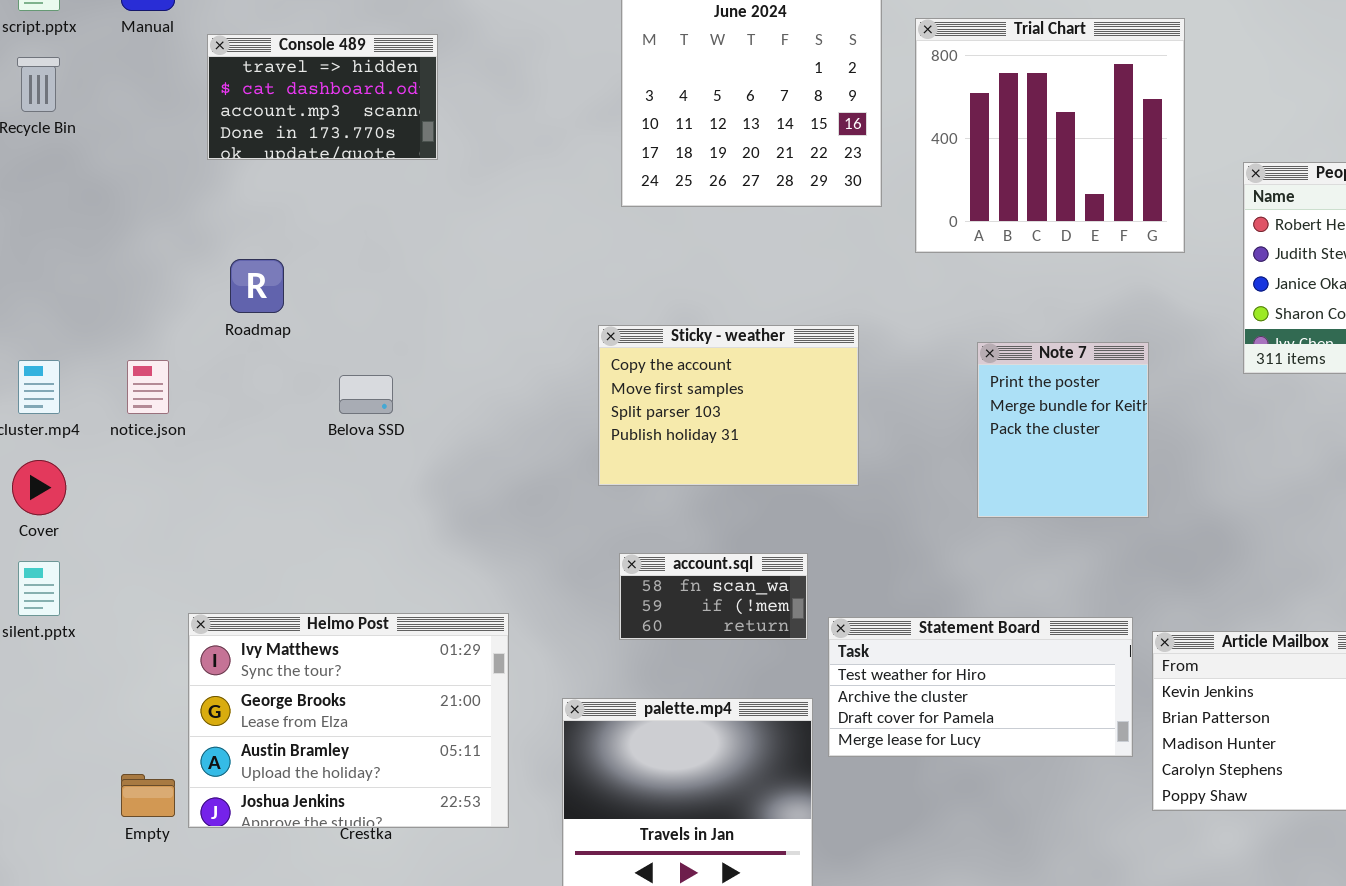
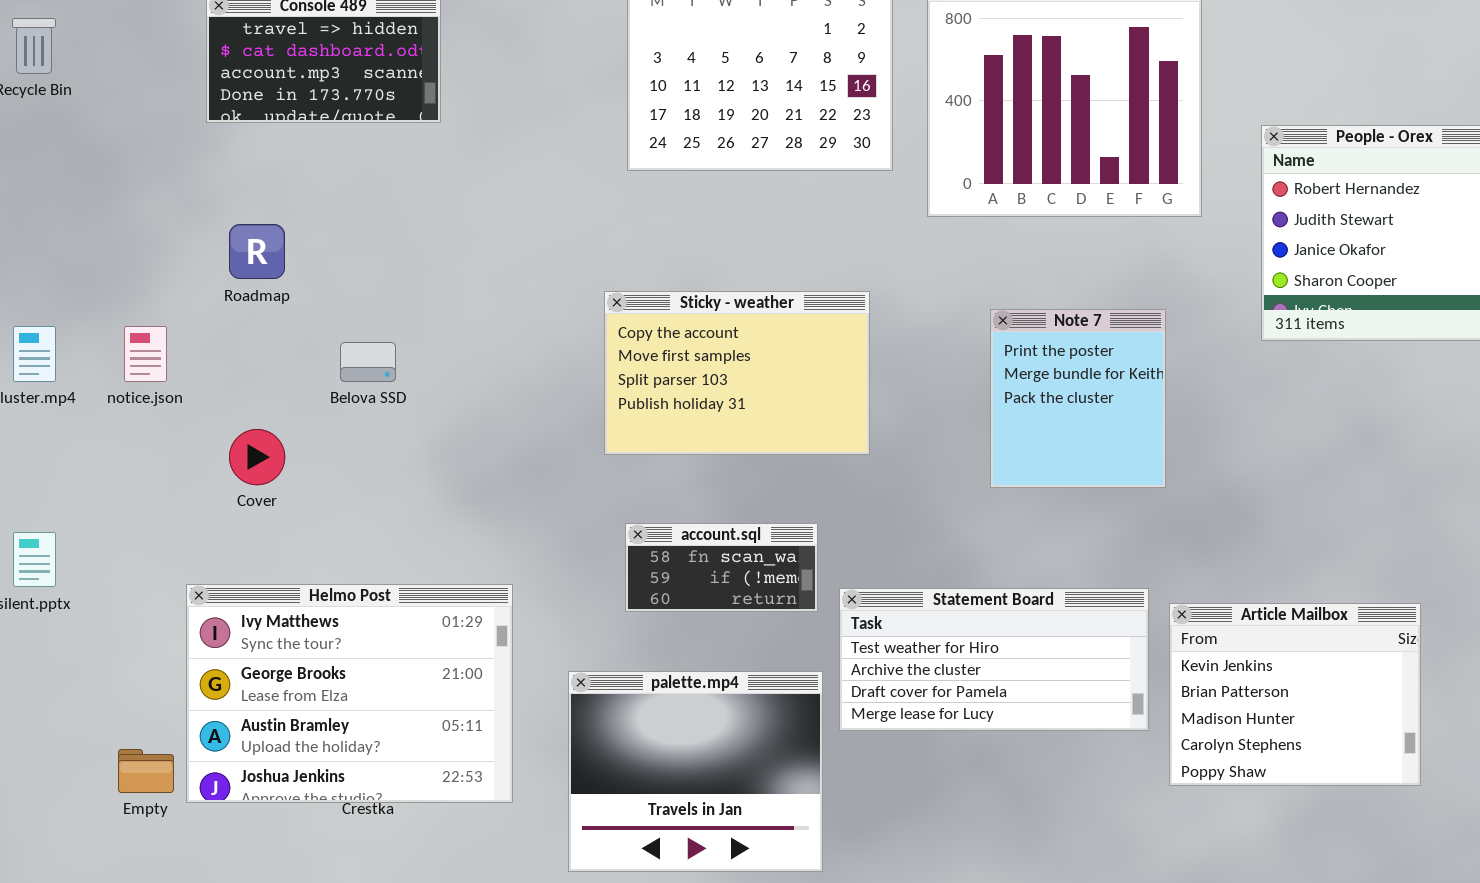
Cover: [12,460,66,515] -> [229,429,285,485], moved

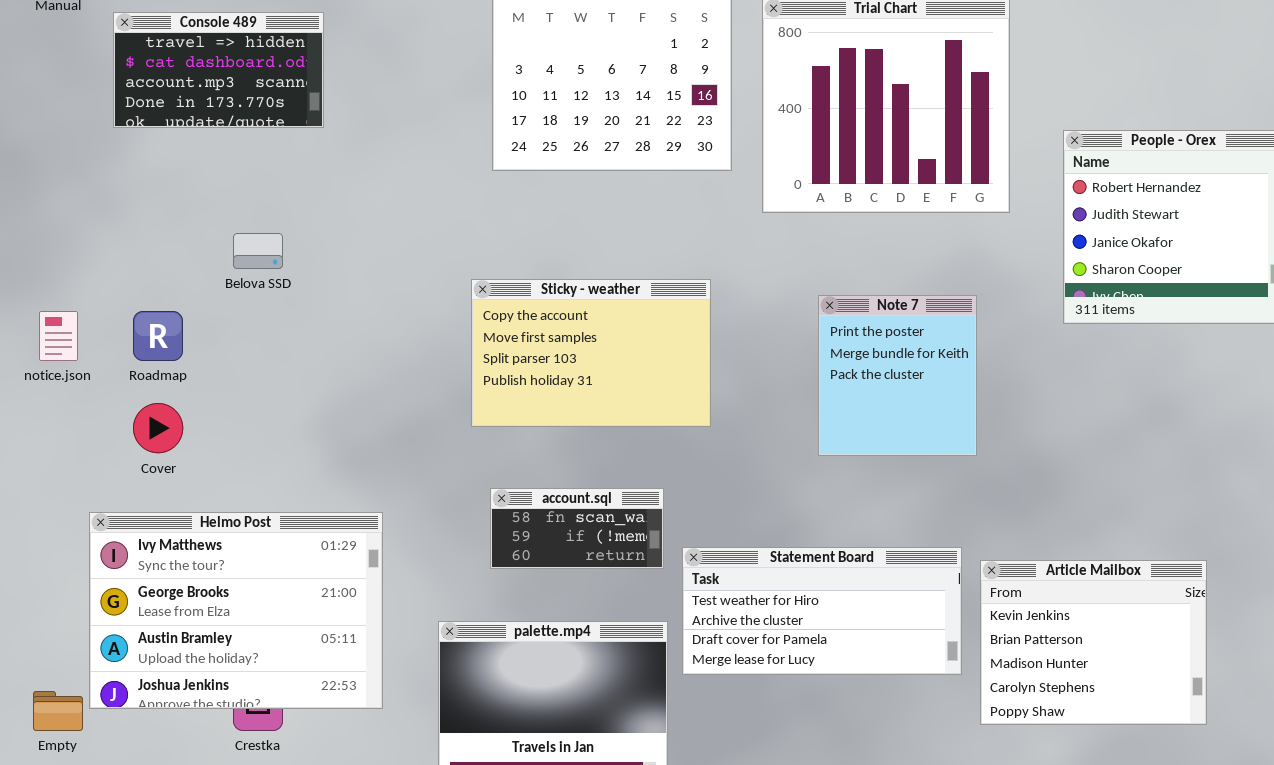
Roadmap: [229,224,285,279] -> [133,311,183,361], moved
Belova SSD: [340,342,396,382] -> [233,233,283,269], moved
Helmo Post: [186,584,513,803] -> [89,512,383,709], moved

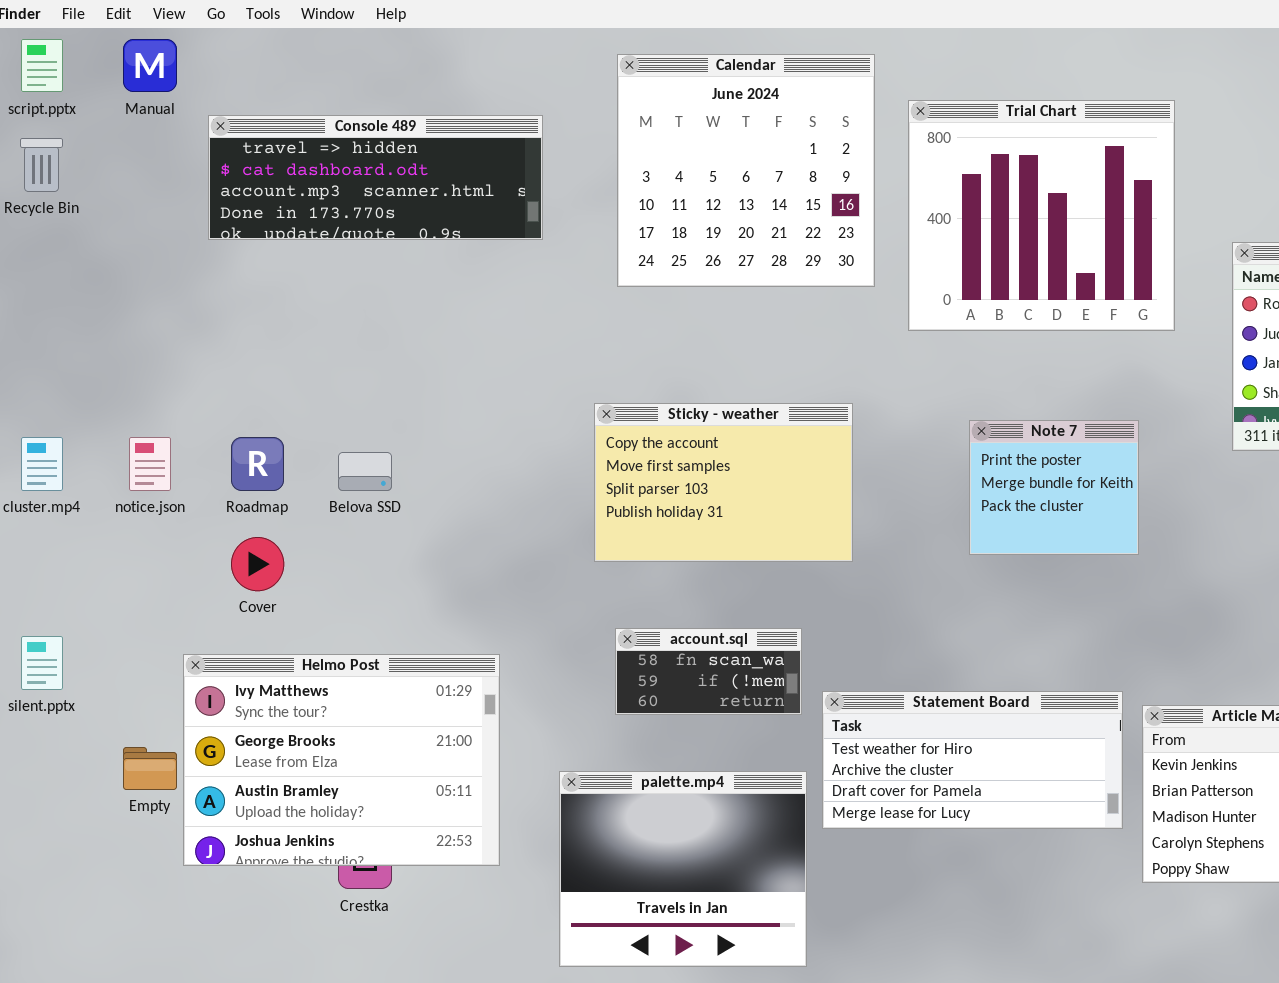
Console 489: [113,12,324,128] -> [208,115,543,240], resized
Belova SSD: [233,233,283,269] -> [338,452,392,491], moved
Note 7: [818,295,977,456] -> [969,420,1139,555], resized
Empty: [33,691,83,731] -> [123,747,177,790], moved

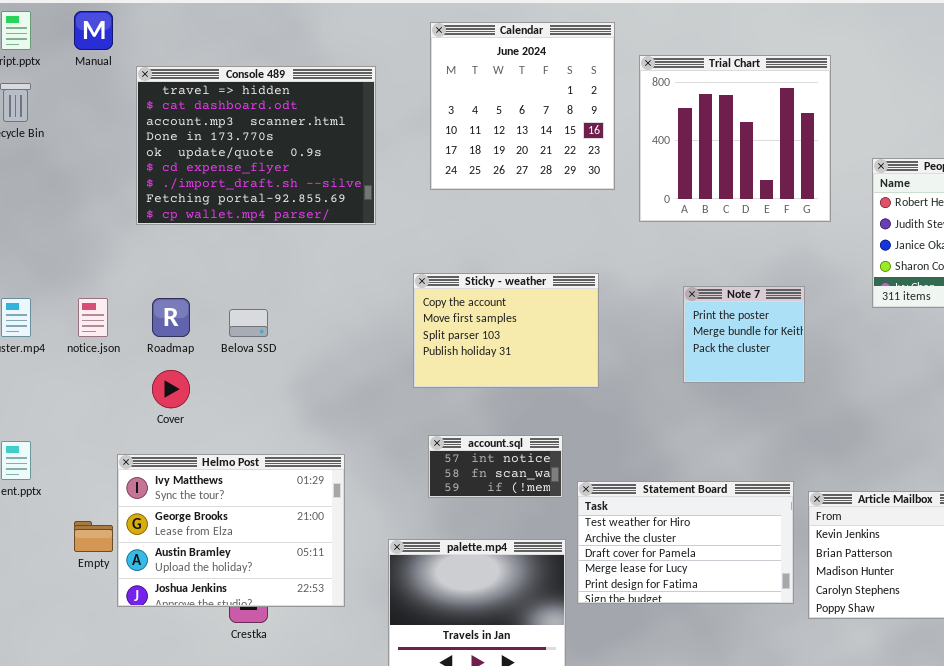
Console 489: [208,115,543,240] -> [136,66,376,225], resized
account.sql: [615,628,802,715] -> [428,435,563,498], scrolled up 1 row
Statement Board: [822,691,1123,829] -> [577,481,794,604], resized

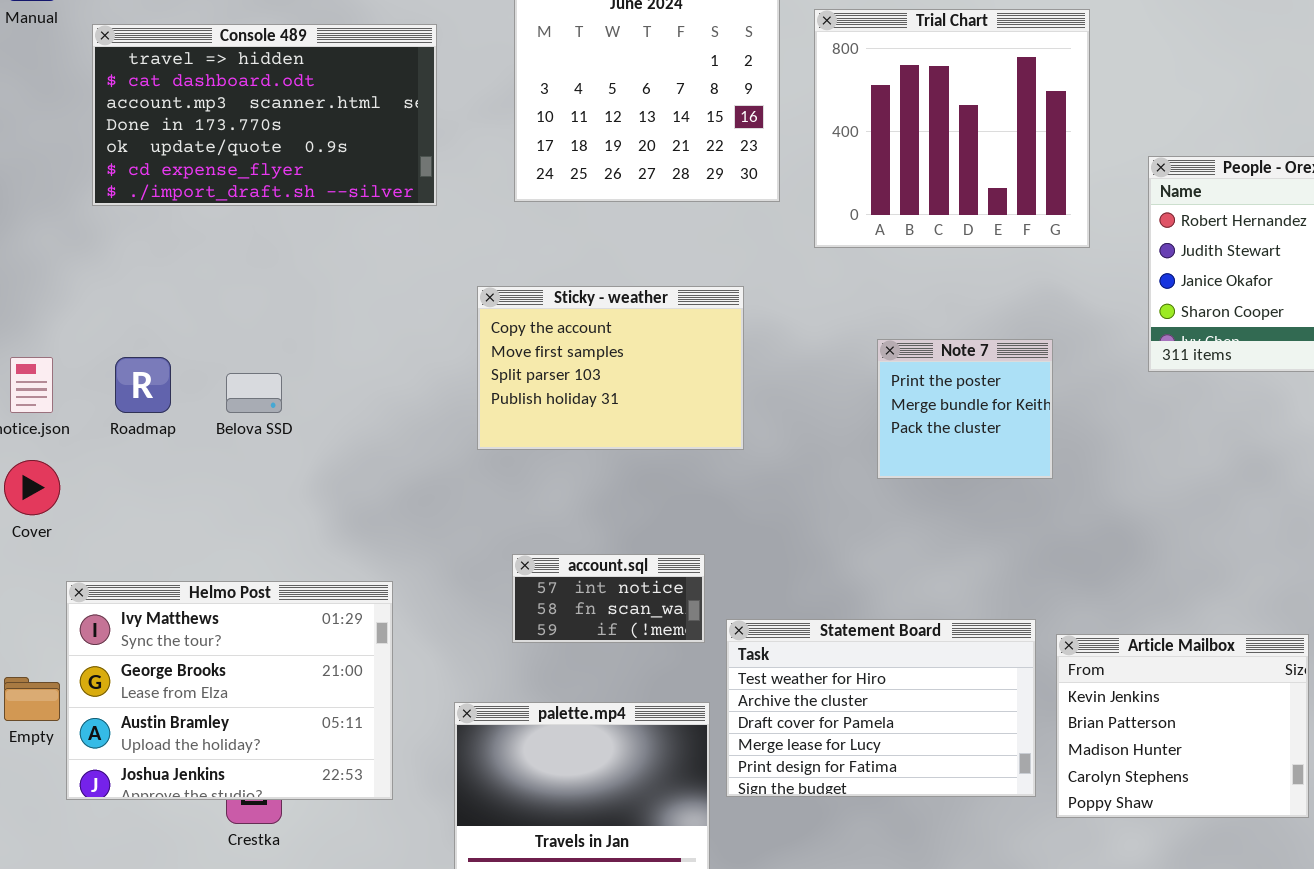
Console 489: [136,66,376,225] -> [92,24,437,206], resized
Sticky - weather: [413,273,599,388] -> [477,286,744,450], moved
Cover: [152,370,190,408] -> [4,460,60,515], moved

